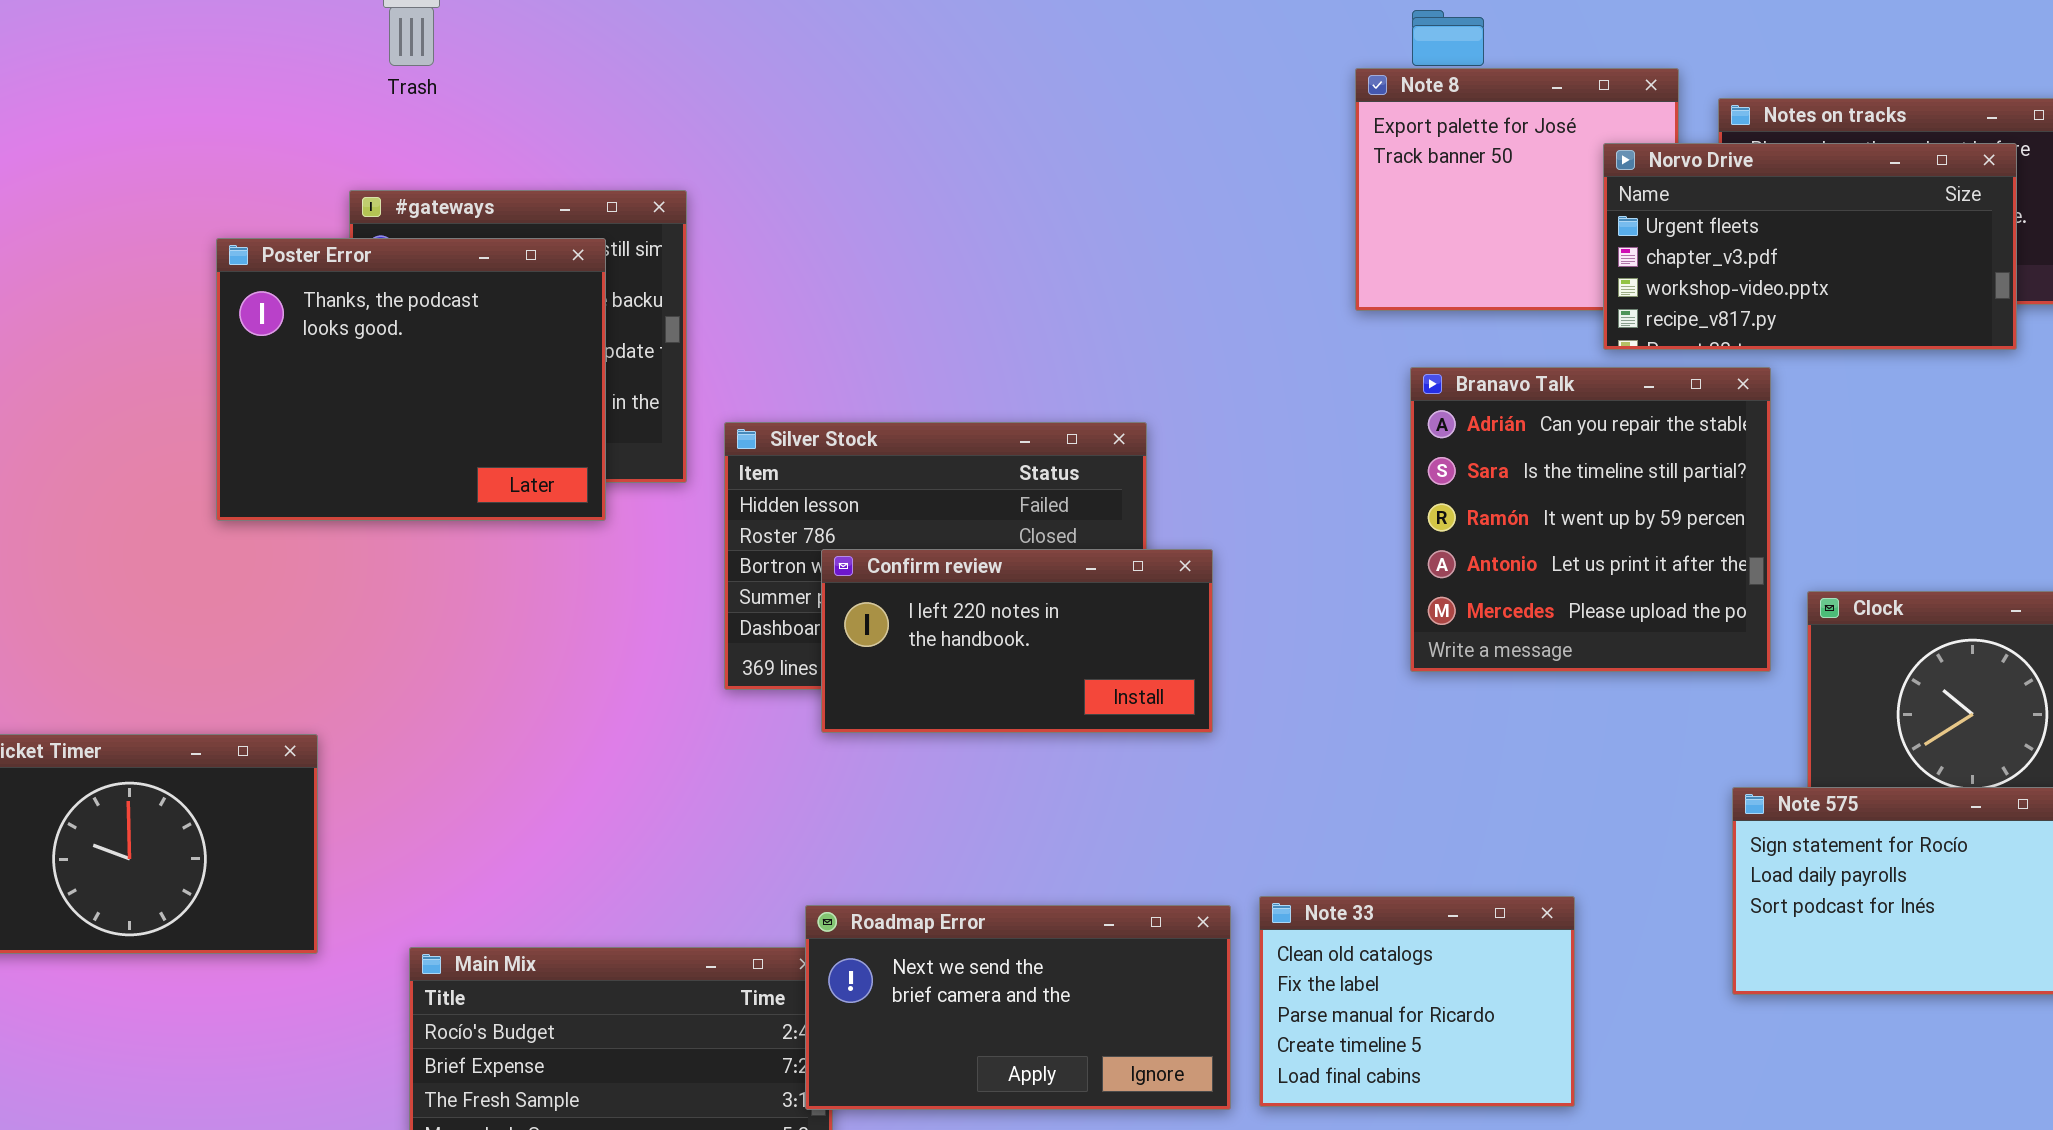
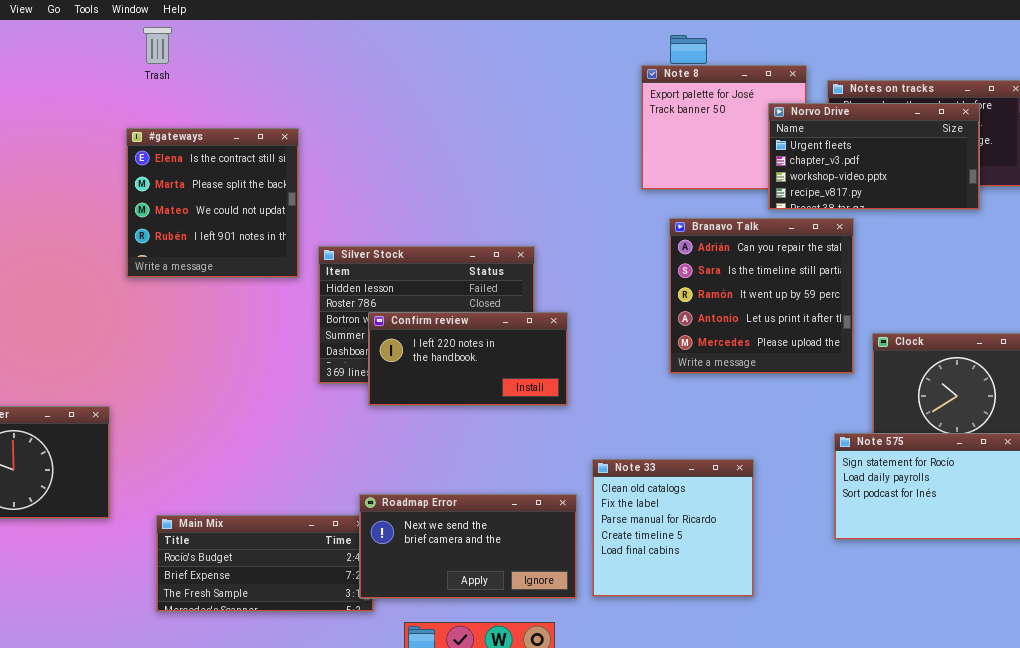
Poster Error: [216,238,606,521] -> none, closed
Note 33: [1259,896,1575,1107] -> [592,459,754,597], resized

